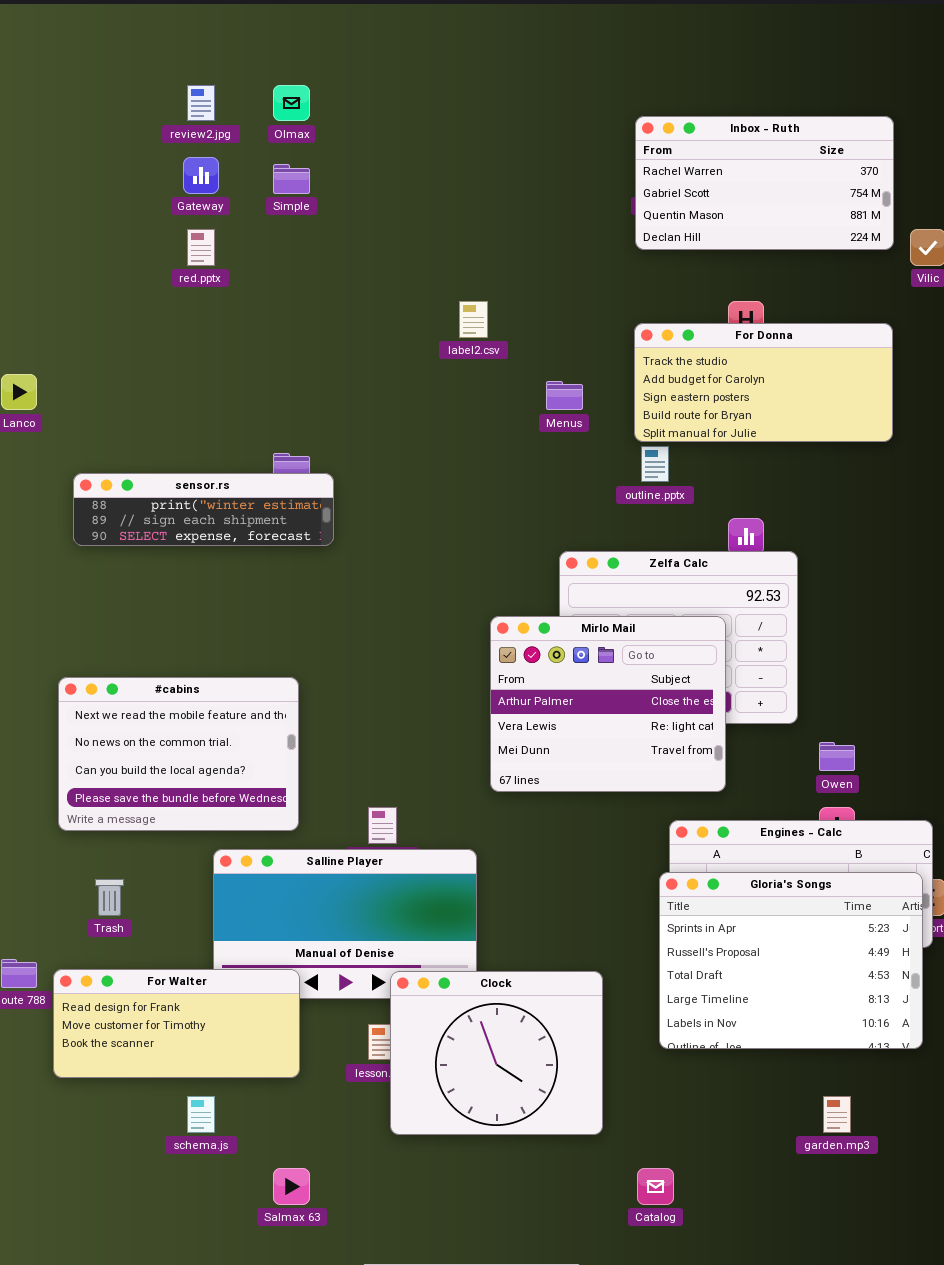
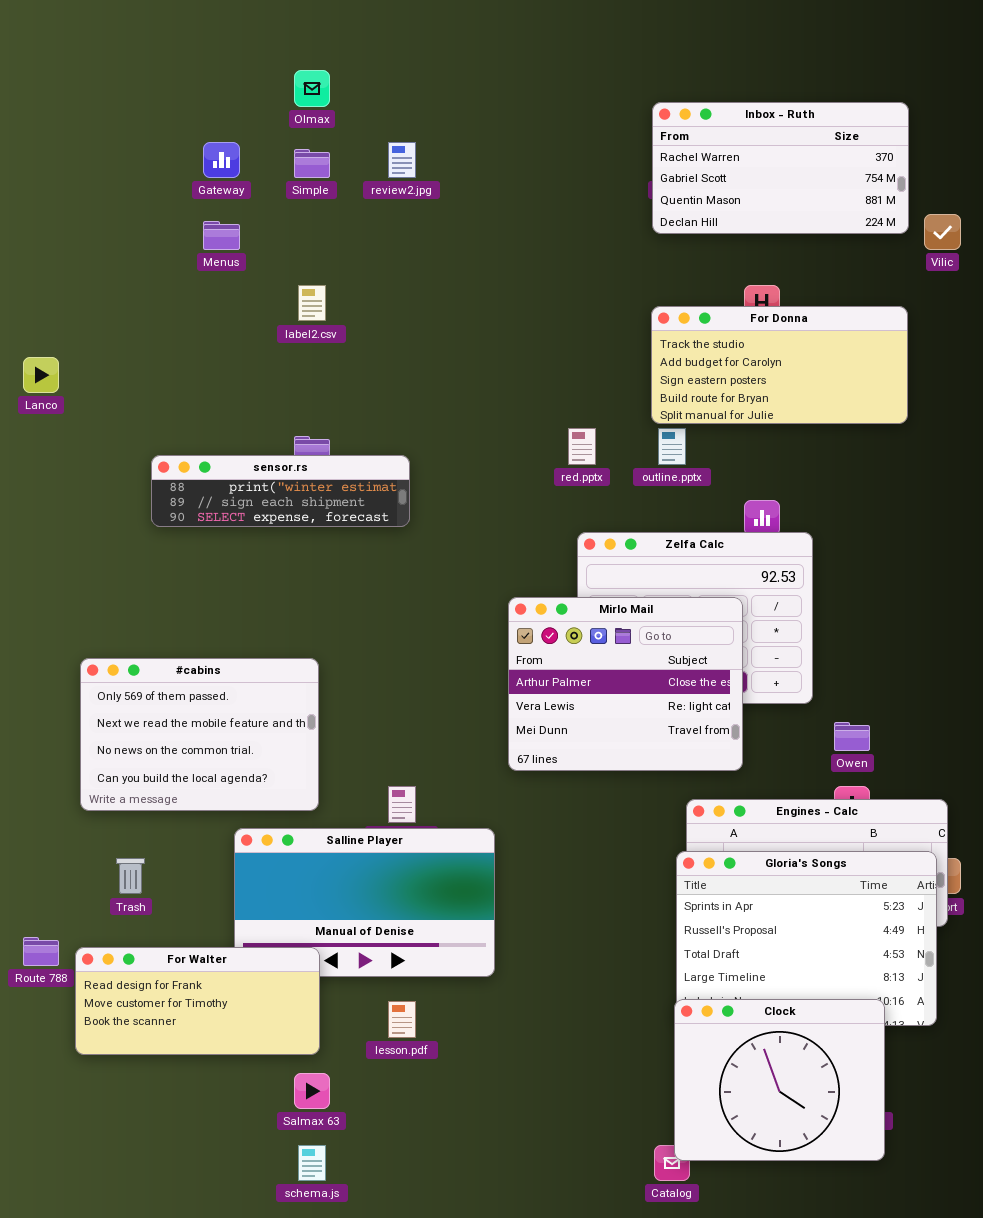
review2.jpg: [187,85,215,121] -> [388,142,416,178], moved
red.pptx: [187,229,215,266] -> [568,428,596,465], moved
label2.csv: [459,301,488,338] -> [298,285,326,321], moved
Menus: [546,381,583,410] -> [203,221,240,250], moved
sensor.rs: [73,473,334,546] -> [151,455,410,527], moved
#cabins: [58,677,299,831] -> [80,658,319,811], scrolled up 1 row
Clock: [390,971,603,1135] -> [674,999,885,1161], moved
schema.js: [187,1096,215,1133] -> [298,1145,326,1181], moved
Salmax 63: [273,1168,310,1205] -> [294,1073,330,1109], moved

